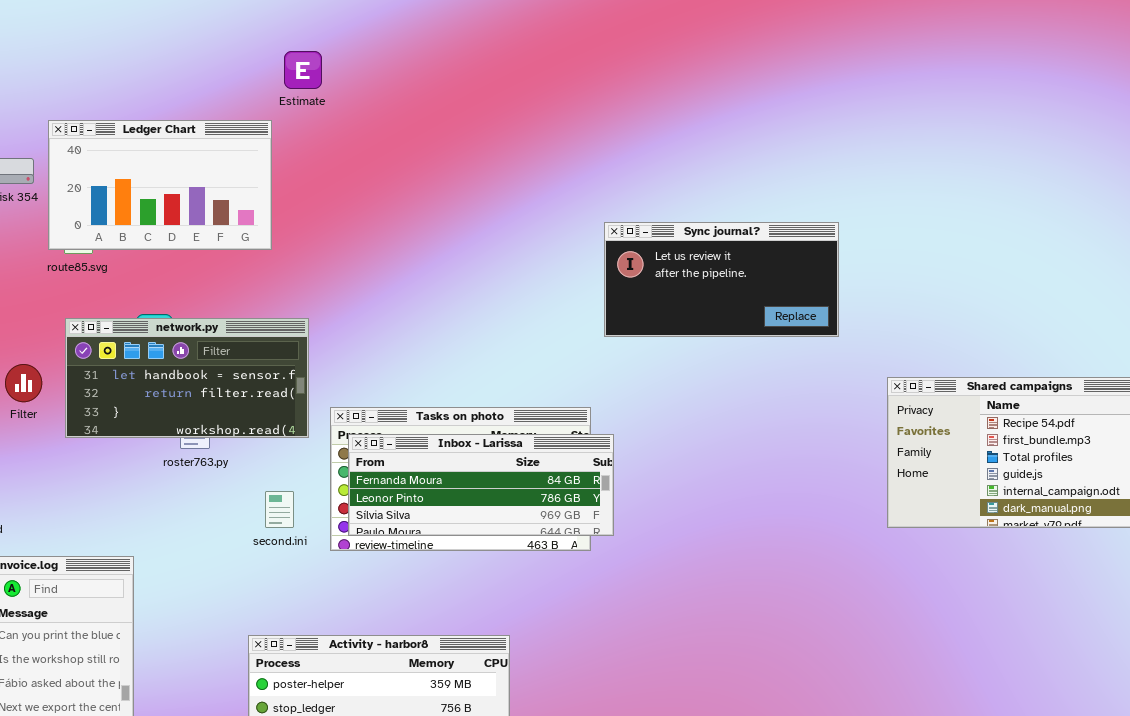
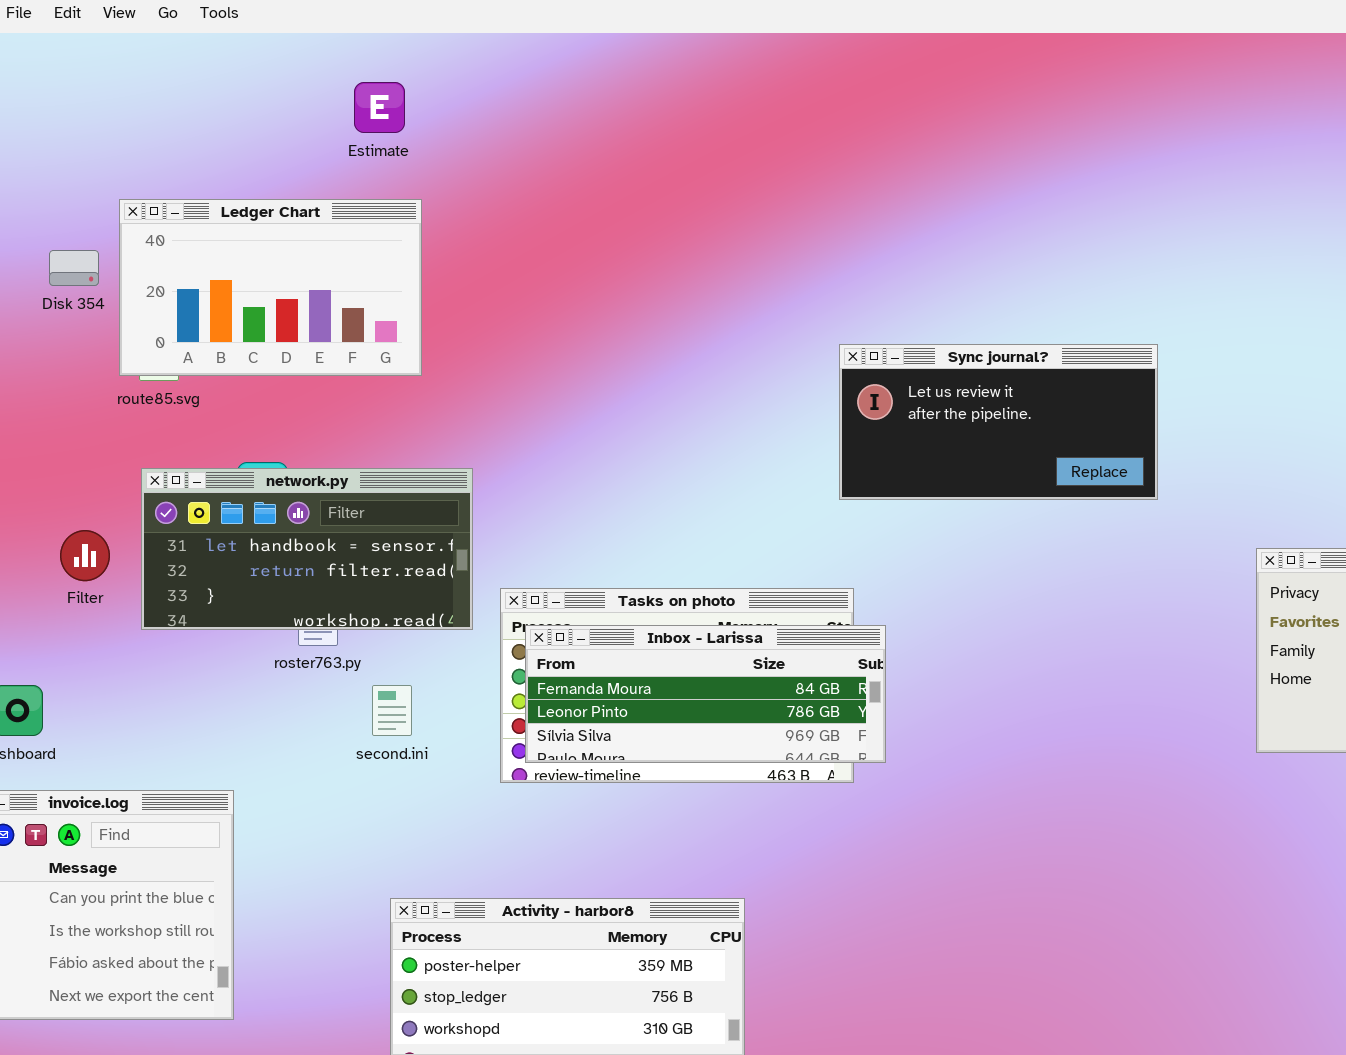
Estimate: [284,51,322,89] -> [354,82,405,133], moved
Sync journal?: [604,222,839,337] -> [839,344,1158,500], moved
second.ini: [265,491,294,528] -> [372,685,412,736], moved

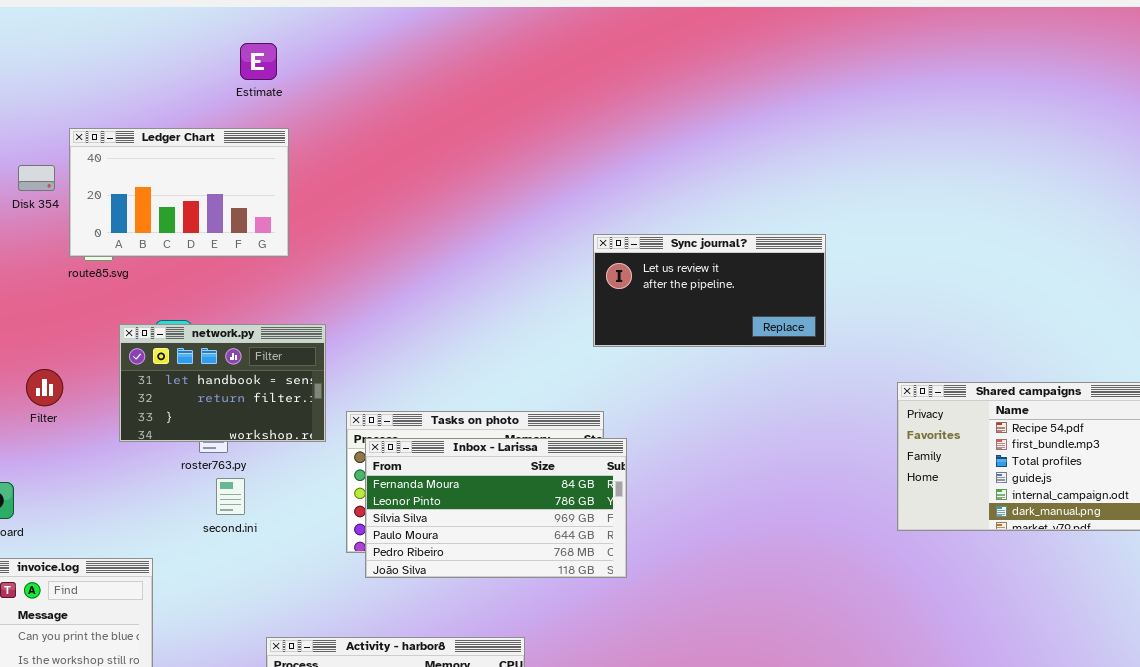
network.py: [141,468,473,630] -> [119,324,326,442], resized
Inbox - Larissa: [525,625,886,763] -> [365,438,627,578], resized
second.ini: [372,685,412,736] -> [216,478,245,515], moved

